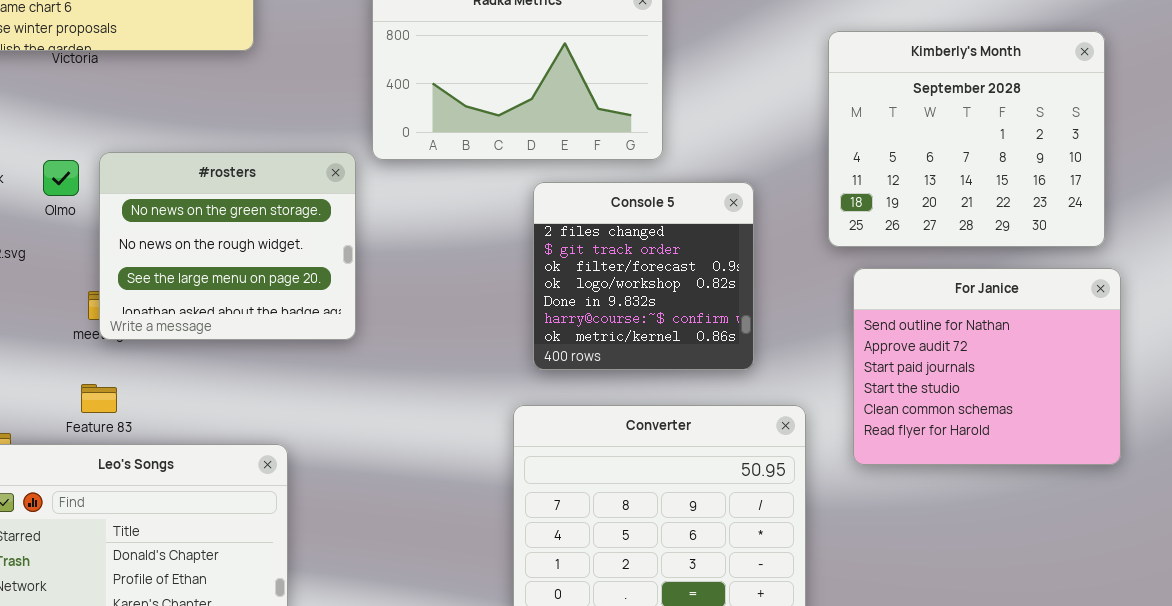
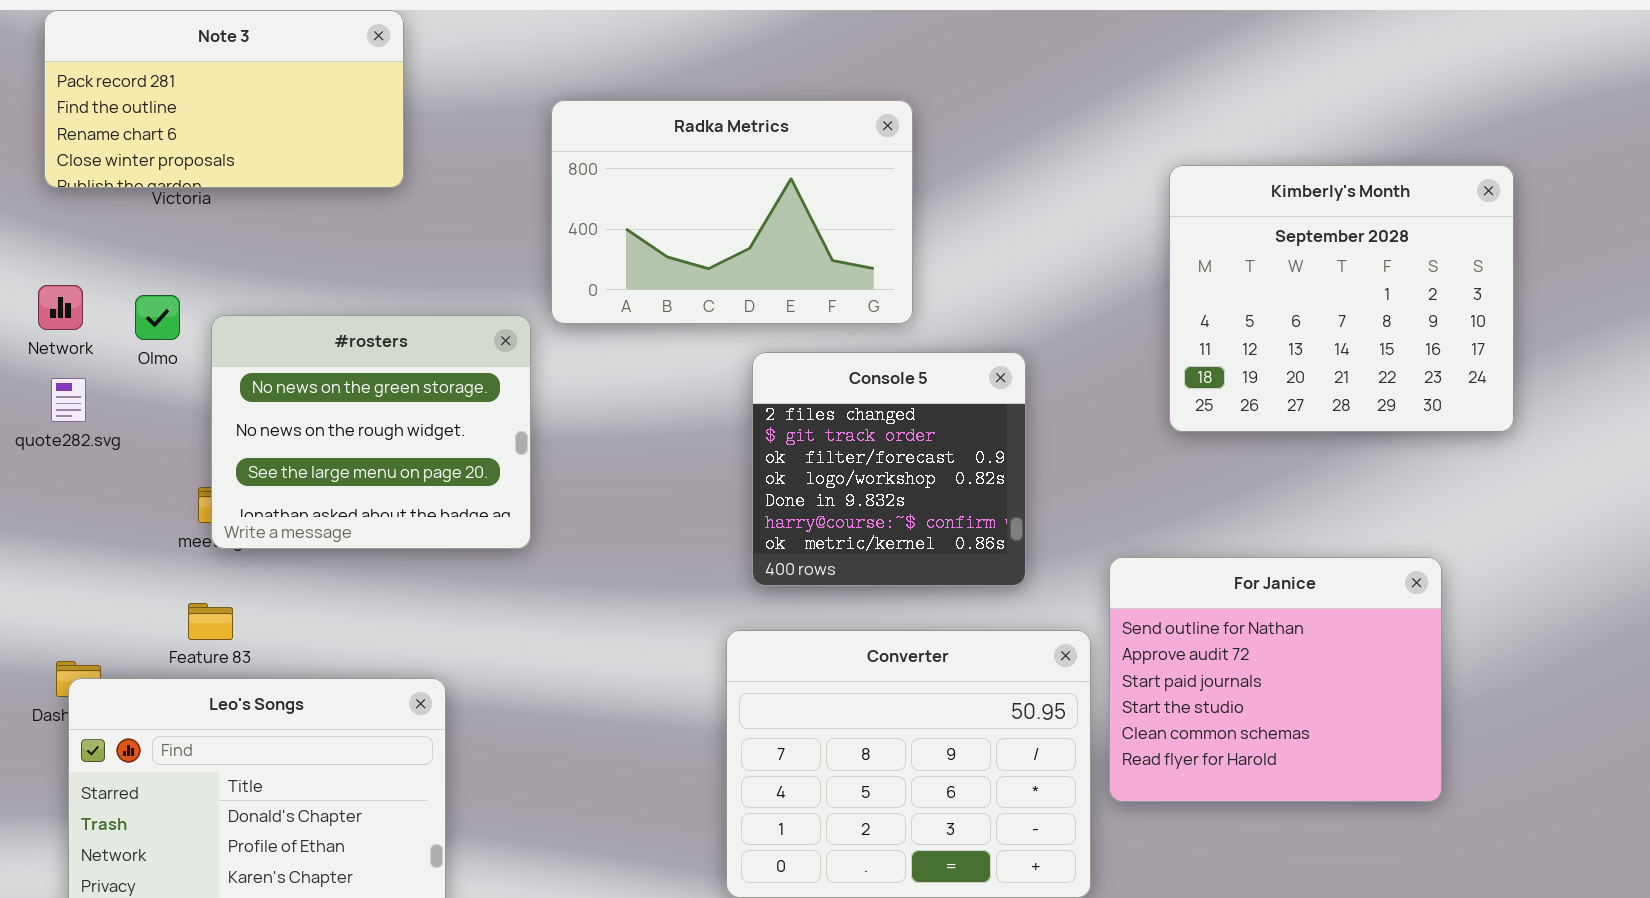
Kimberly's Month: [828,31,1105,247] -> [1169,165,1514,432], moved
Olmo: [43,160,79,196] -> [135,295,180,340], moved
For Janice: [853,268,1121,465] -> [1109,557,1442,802], moved

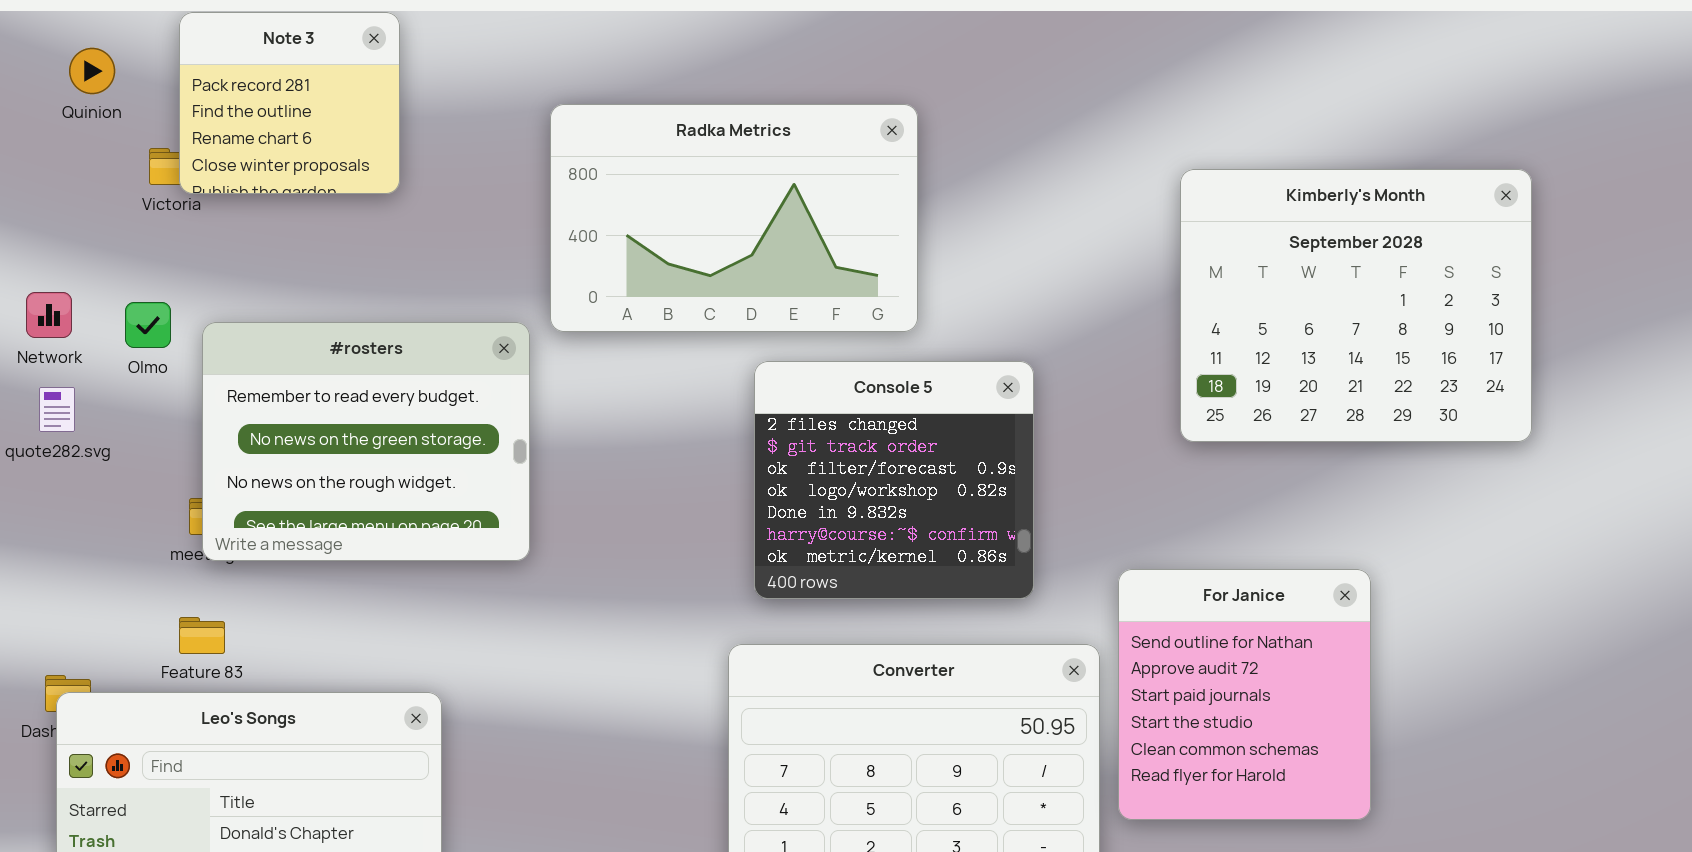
Note 3: [44,10,404,188] -> [179,12,400,194], resized
#rosters: [211,315,531,549] -> [202,322,530,561], scrolled up 1 row
For Janice: [1109,557,1442,802] -> [1118,569,1371,820], resized

